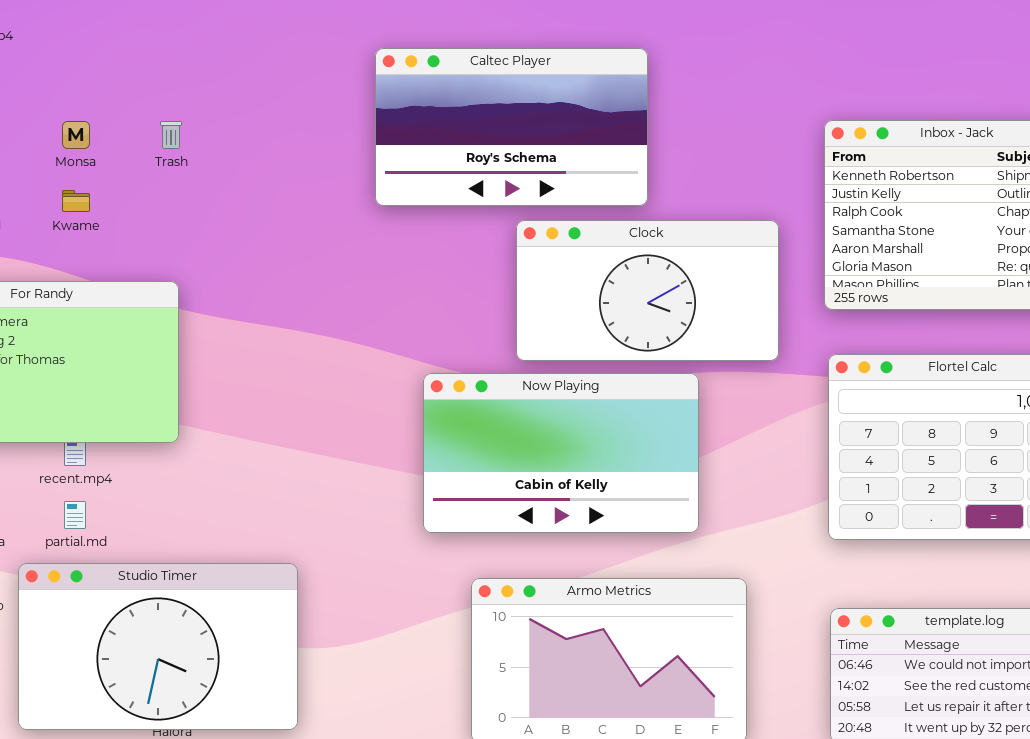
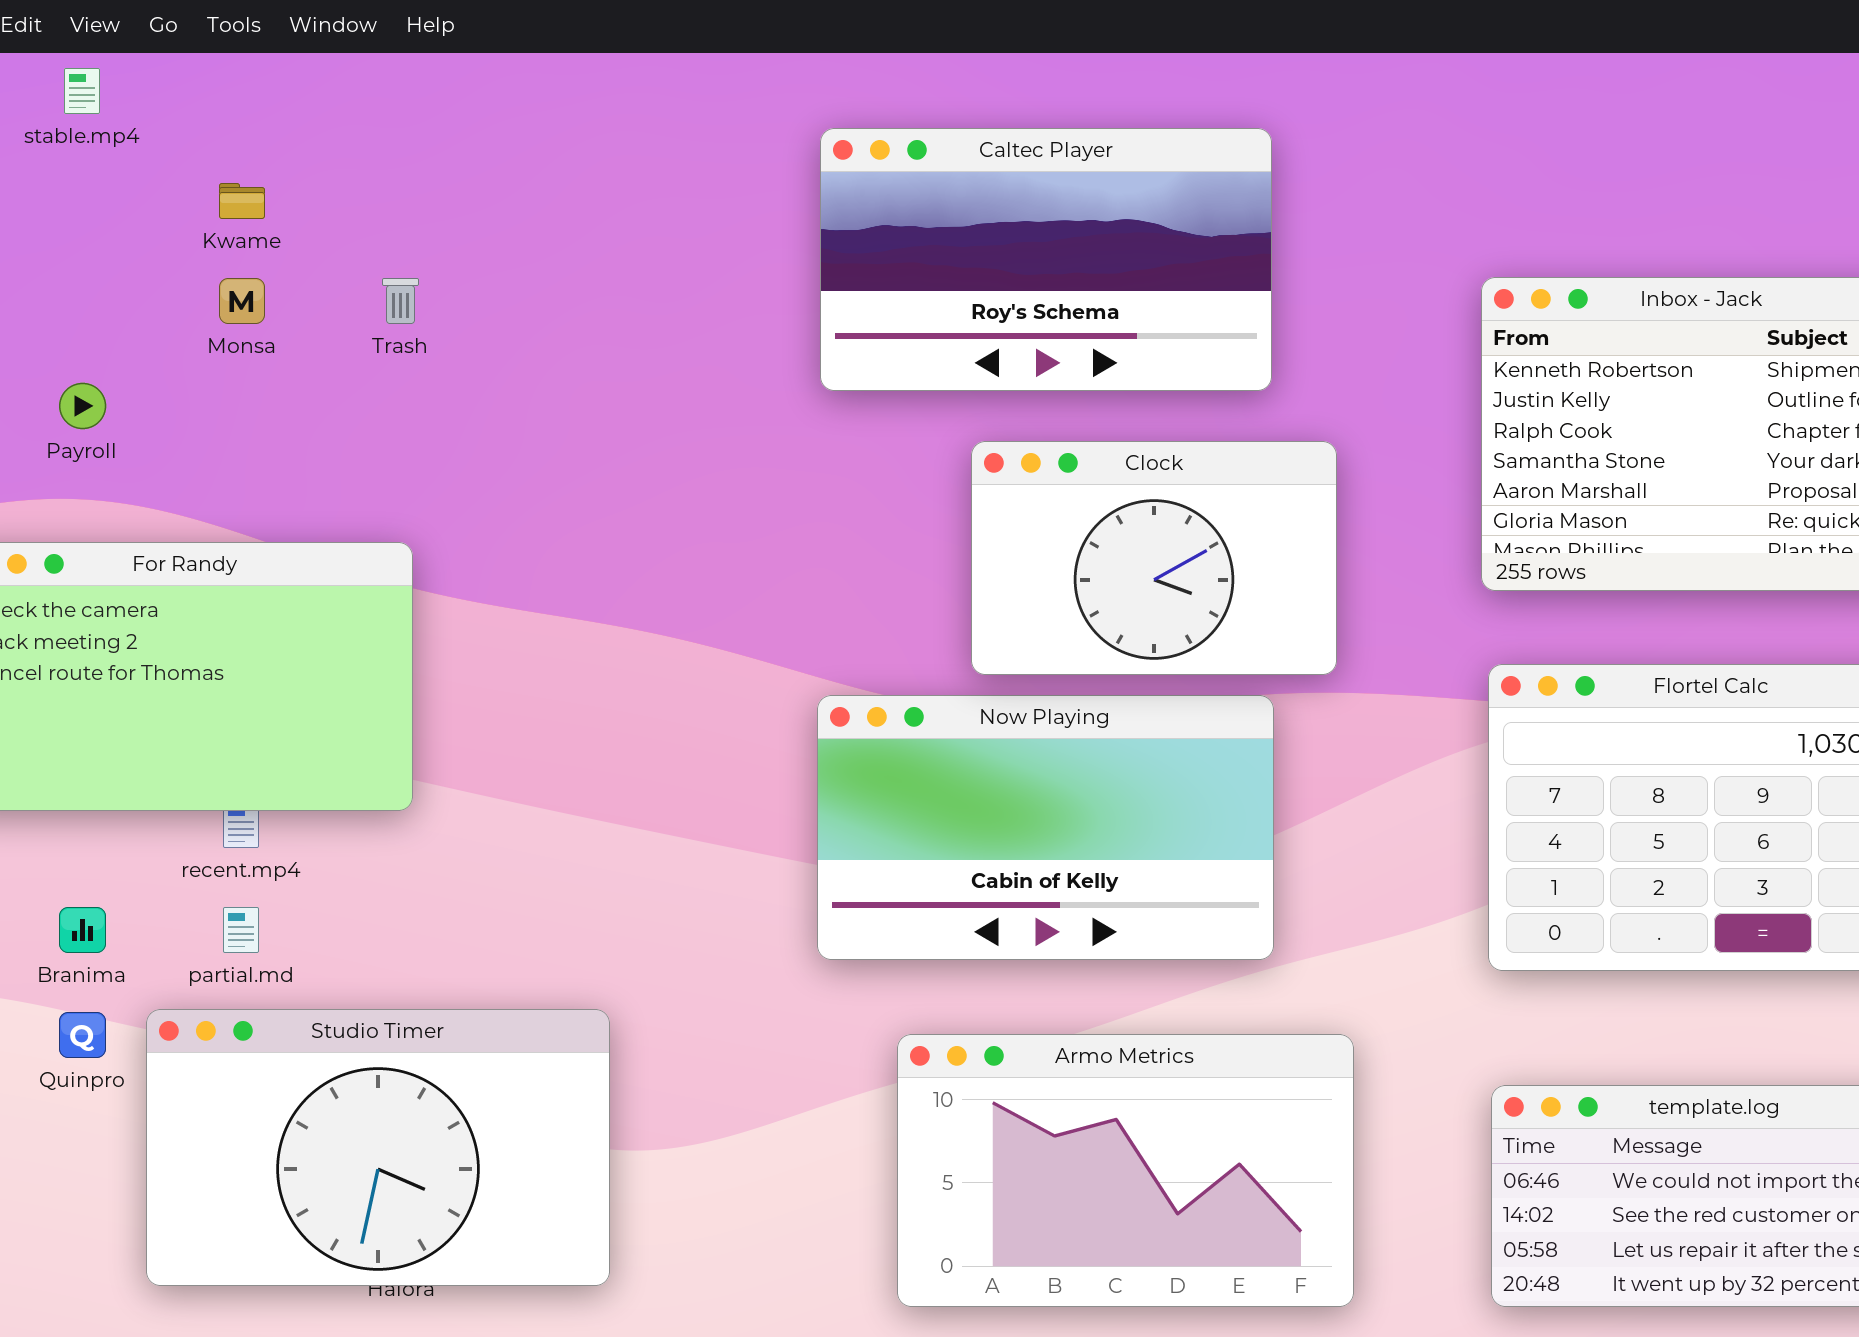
Caltec Player: [375,48,648,206] -> [820,128,1272,391], moved
Kwame: [62,190,90,212] -> [219,183,265,219], moved
Clock: [516,220,779,361] -> [971,441,1337,675], resized

